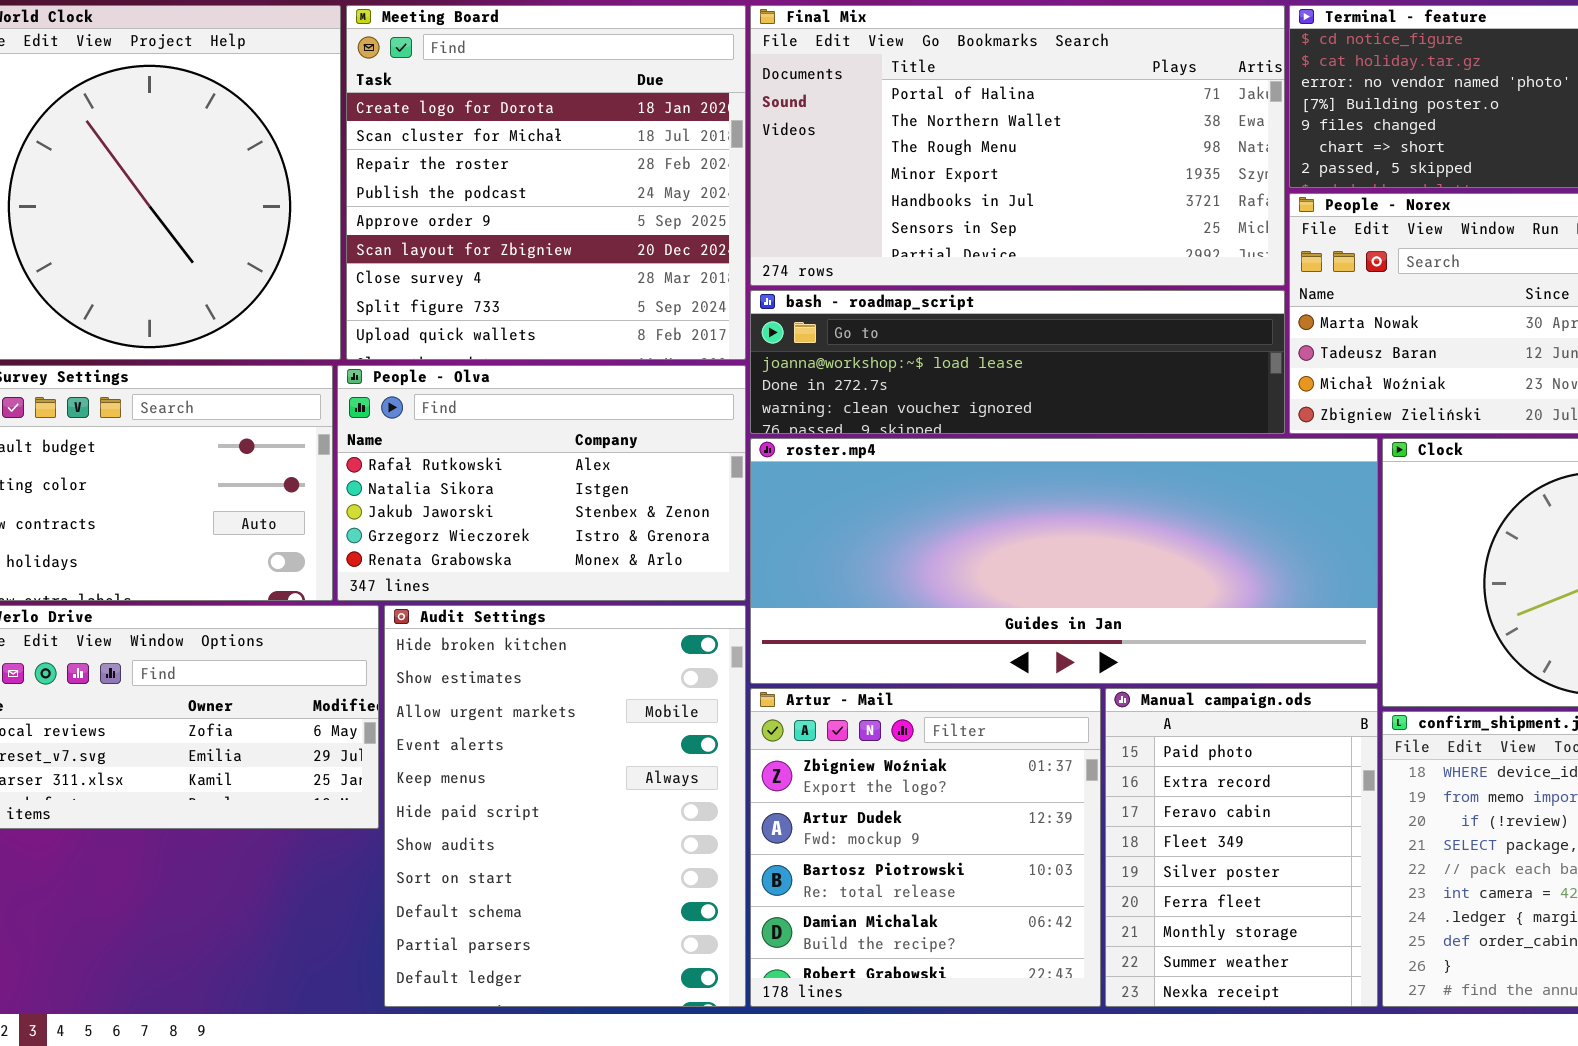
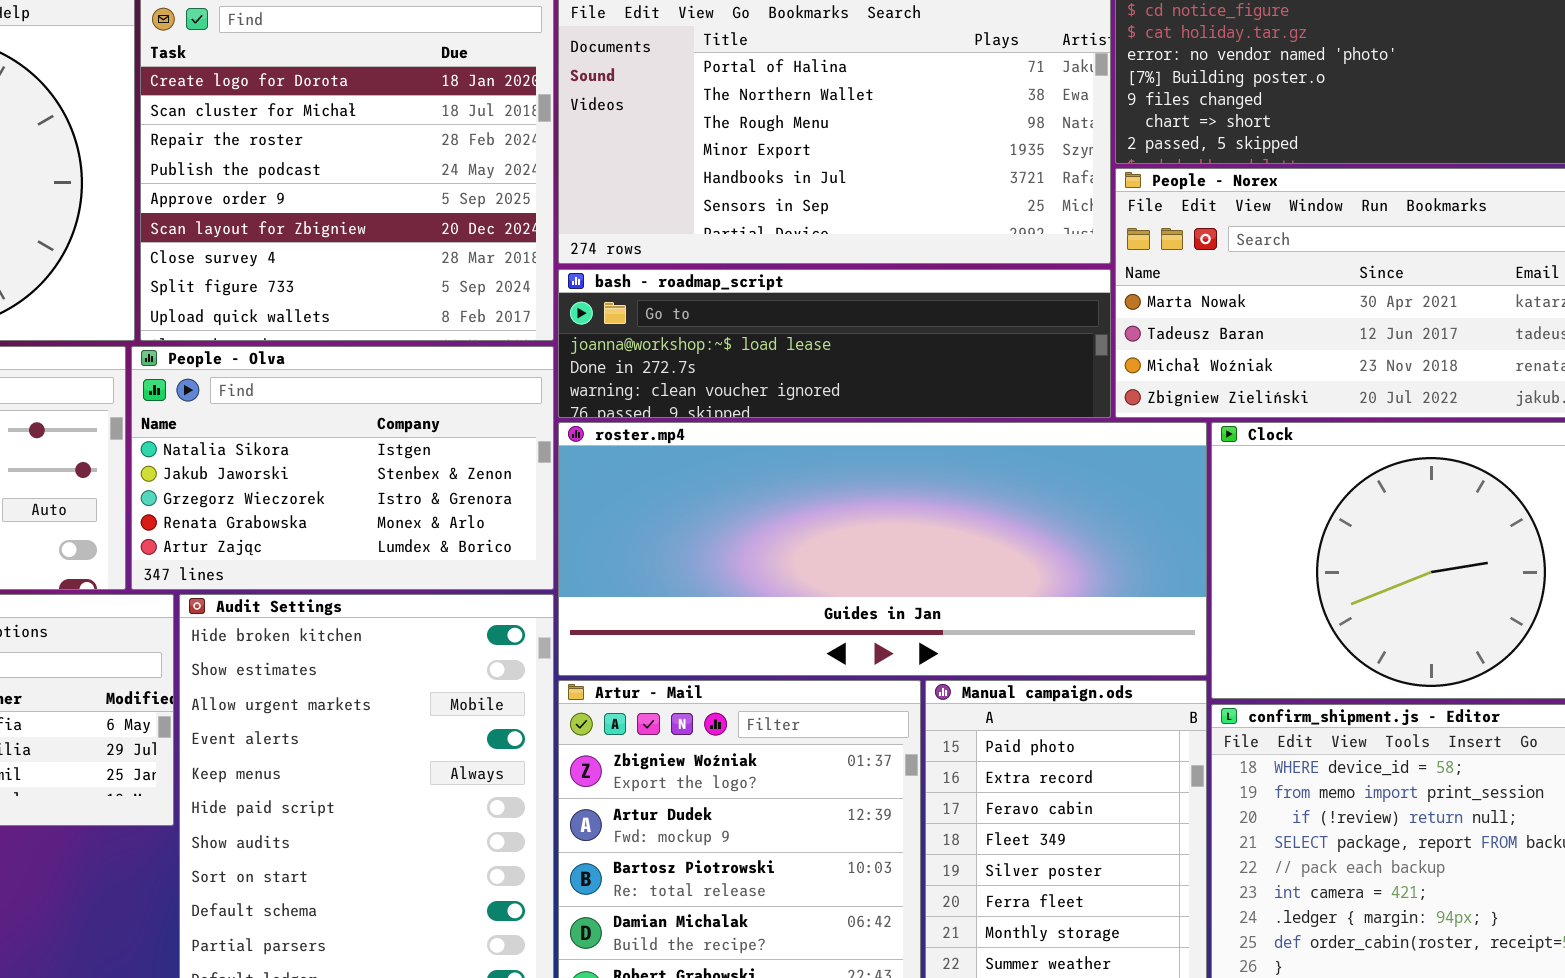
People - Olva: [337,365,746,601] -> [131,346,554,590], scrolled down 1 row

